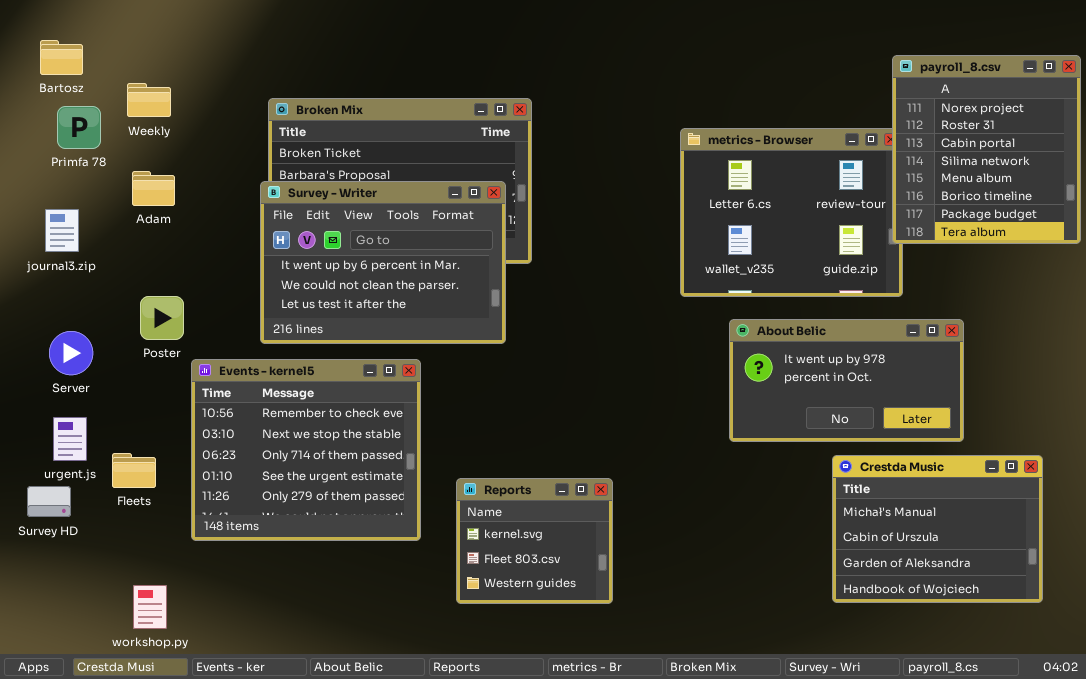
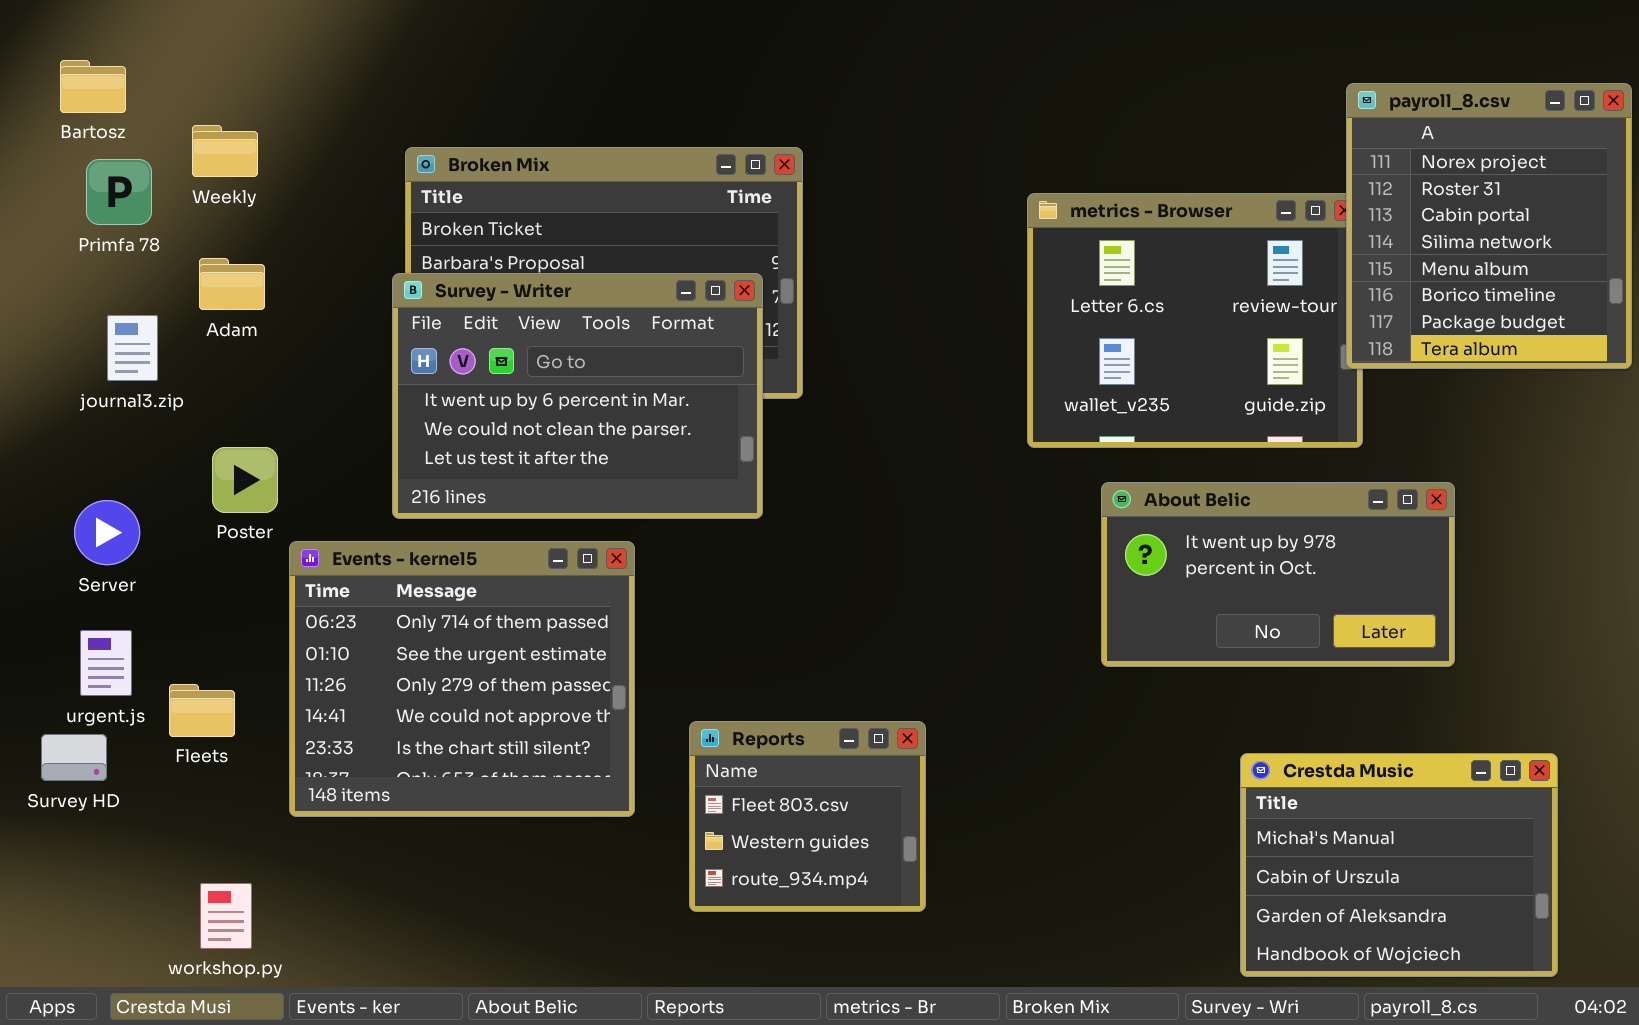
journal3.zip: [45,209,79,252] -> [107,315,158,381], moved
Events - kernel5: [191,359,421,541] -> [289,541,635,817], scrolled down 2 rows
Crestda Music: [832,455,1043,603] -> [1240,753,1558,977], moved
Reports: [456,478,613,604] -> [689,721,926,912], scrolled down 1 row

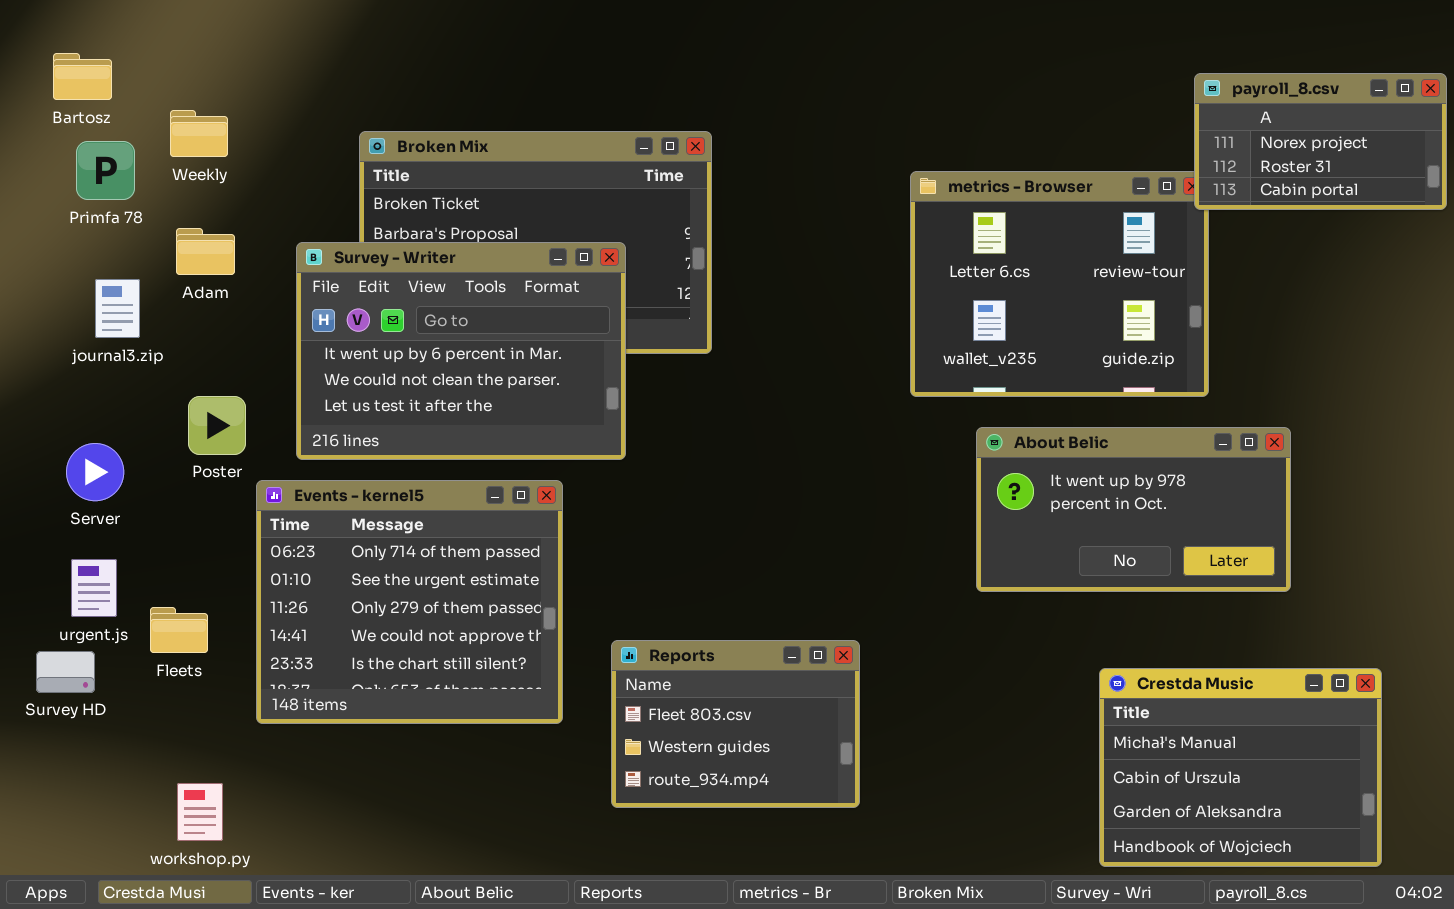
payroll_8.csv: [1346,83,1632,369] -> [1194,73,1447,210], resized
Survey - Writer: [392,273,763,519] -> [296,242,626,460], moved
Reports: [689,721,926,912] -> [611,640,860,808], resized

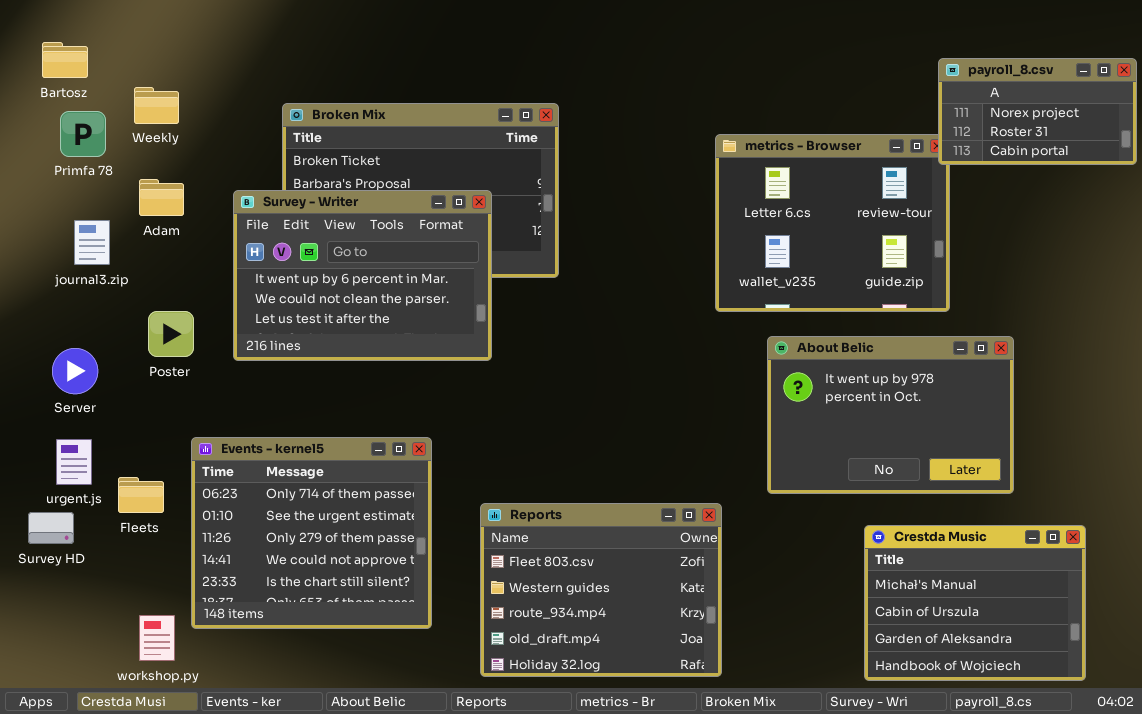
About Belic: [976,427,1291,592] -> [767,336,1014,494], resized
Events - kernel5: [256,480,563,724] -> [191,437,432,629], moved
Reports: [611,640,860,808] -> [480,503,722,677], resized

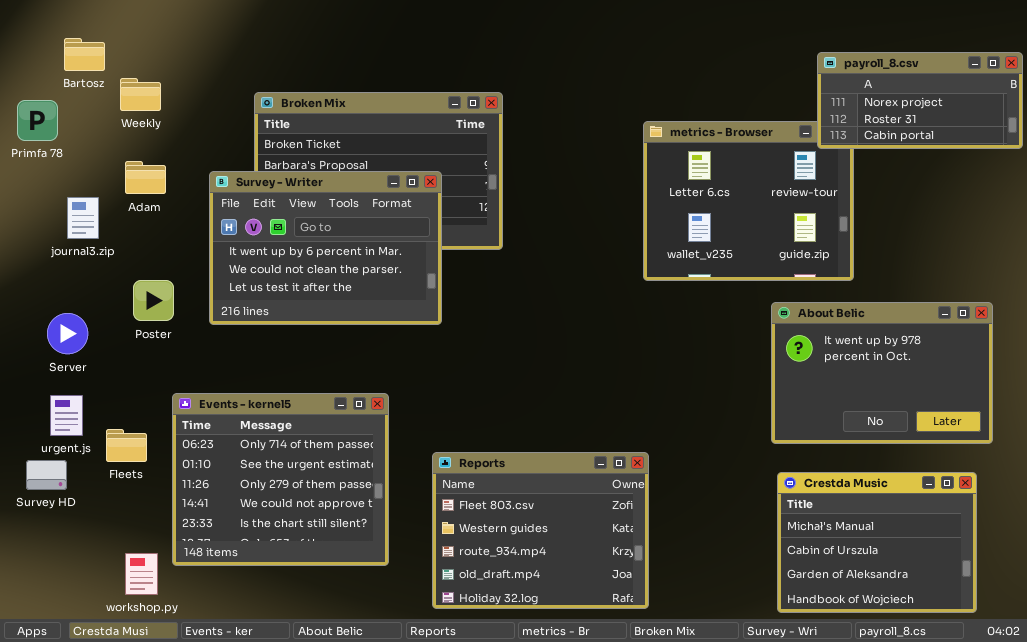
Bartosz: [42,42,88,78] -> [64,38,105,71], moved
payroll_8.csv: [938,58,1137,165] -> [817,52,1023,149], resized
Primfa 78: [60,111,106,157] -> [17,100,58,141], moved
About Belic: [767,336,1014,494] -> [771,302,993,444], moved

